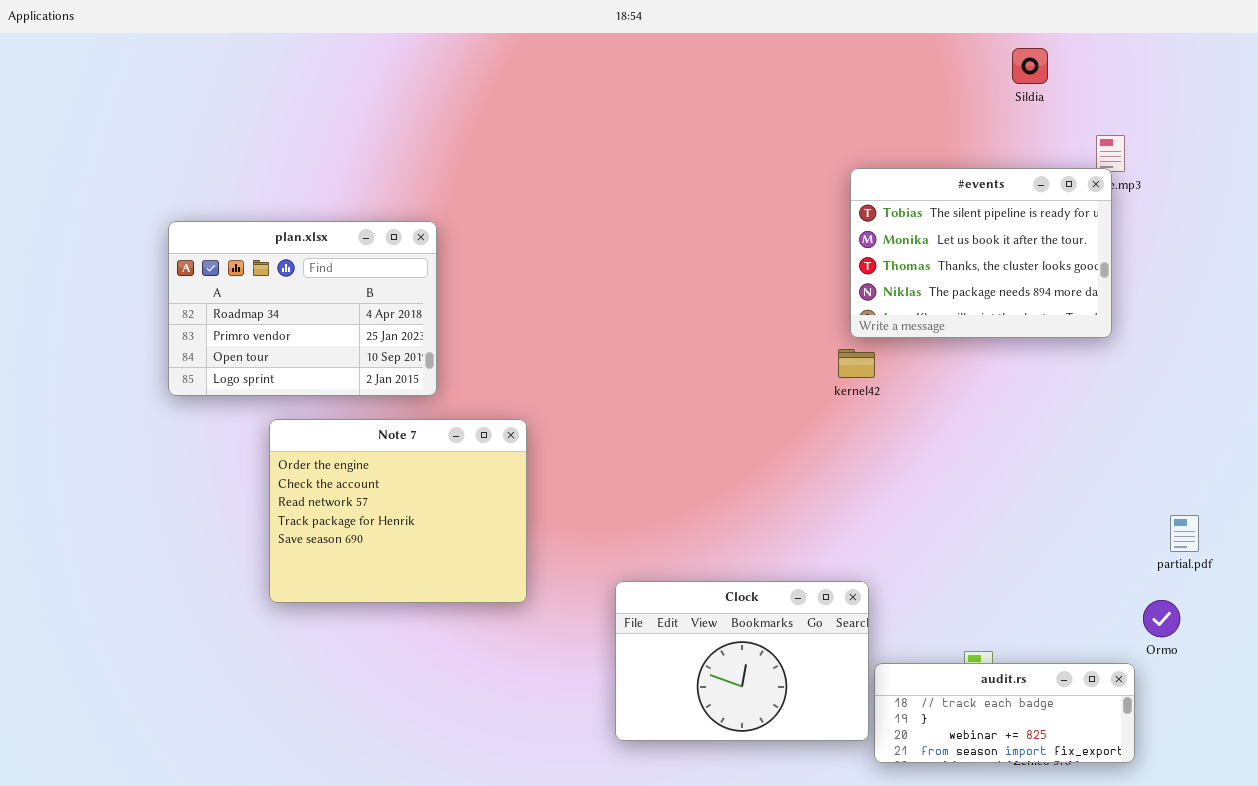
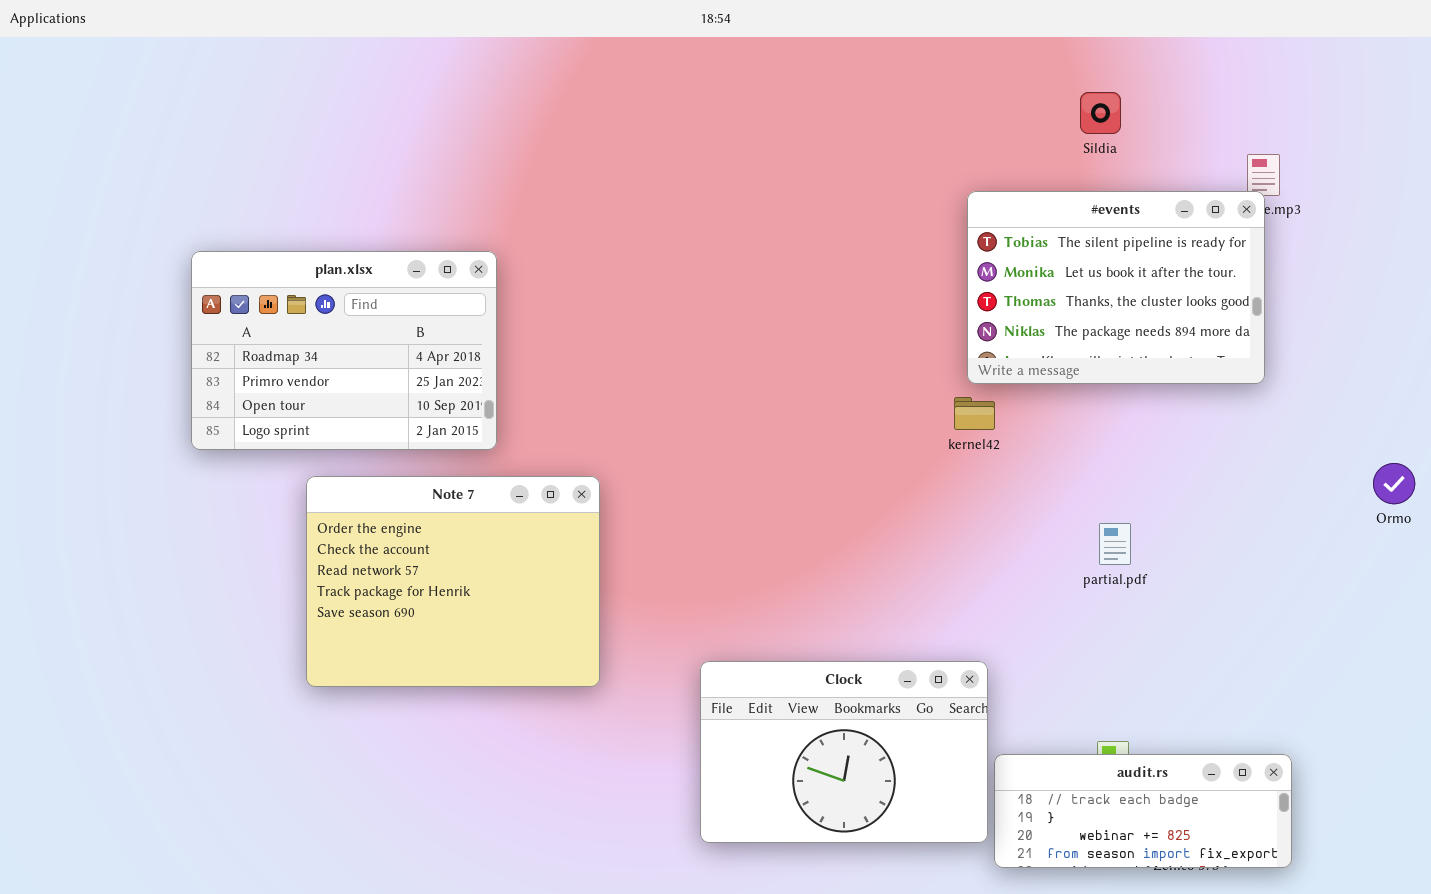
Sildia: [1012,48,1048,84] -> [1080,92,1121,134], moved
partial.pdf: [1170,515,1199,552] -> [1099,523,1131,565], moved
Ormo: [1143,600,1180,637] -> [1373,463,1415,504], moved

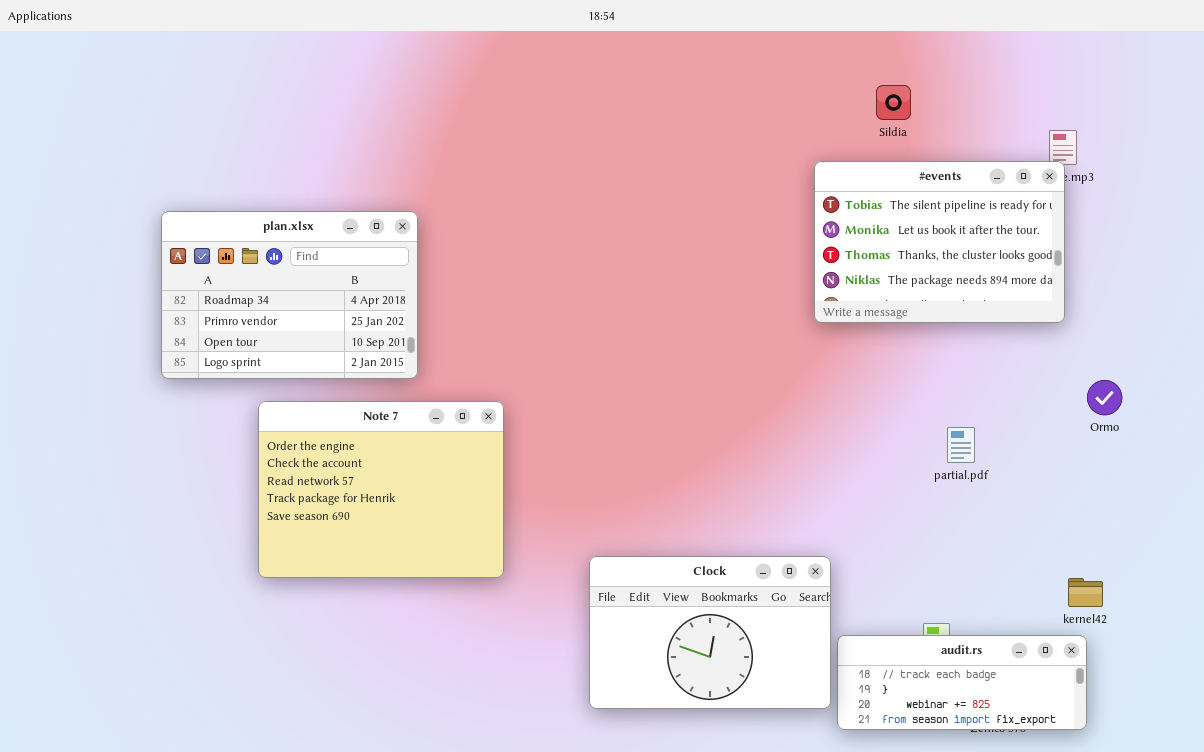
Sildia: [1080,92,1121,134] -> [876,85,911,120], moved
kernel42: [954,397,995,430] -> [1068,578,1103,607], moved
Ormo: [1373,463,1415,504] -> [1087,380,1122,415], moved
partial.pdf: [1099,523,1131,565] -> [947,427,975,463], moved

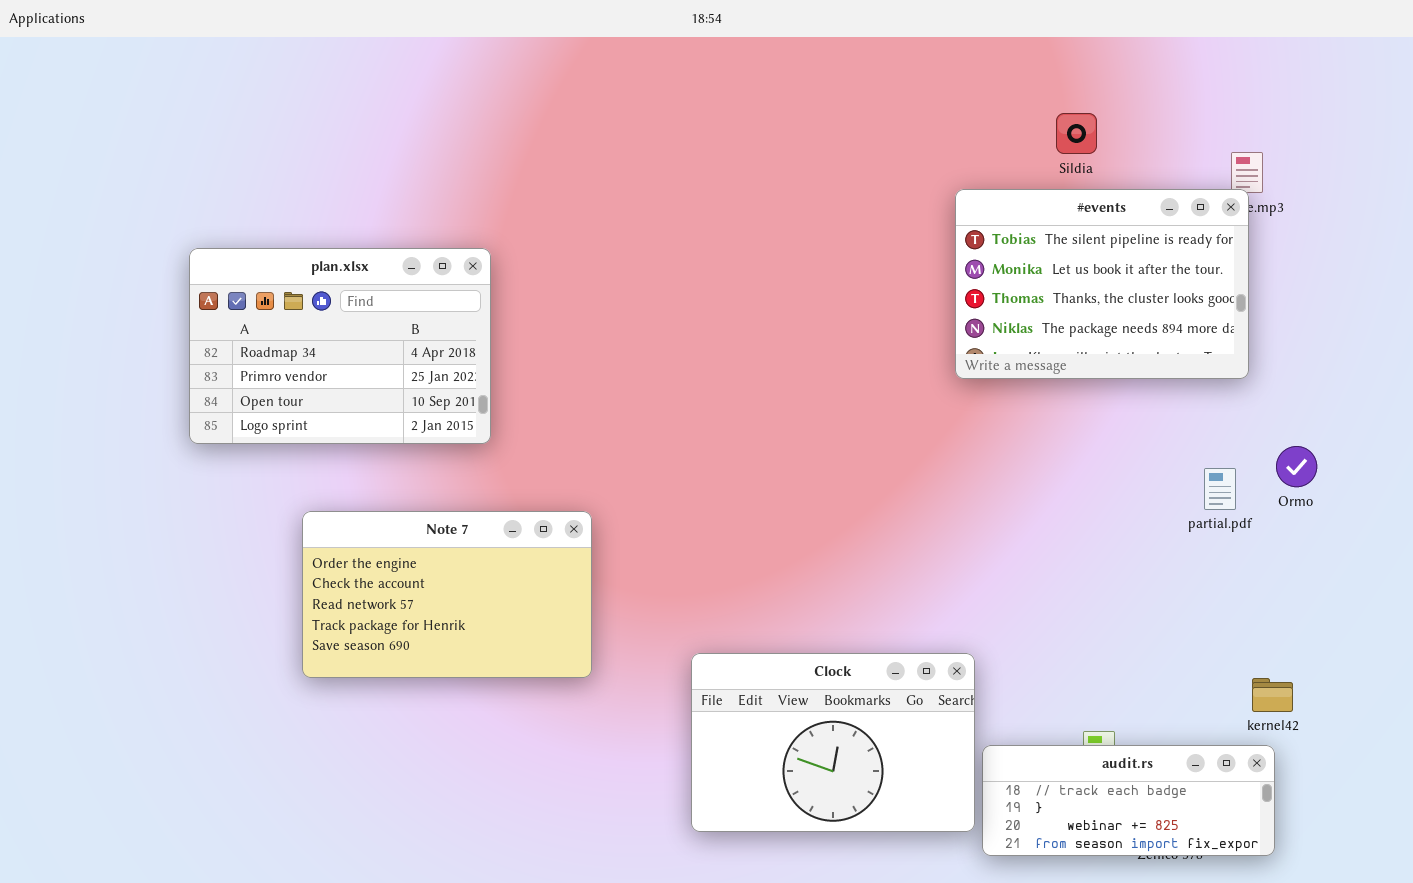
Sildia: [876,85,911,120] -> [1056,113,1097,154], moved
Note 7: [258,401,504,578] -> [302,511,592,678], resized
partial.pdf: [947,427,975,463] -> [1204,468,1236,510], moved

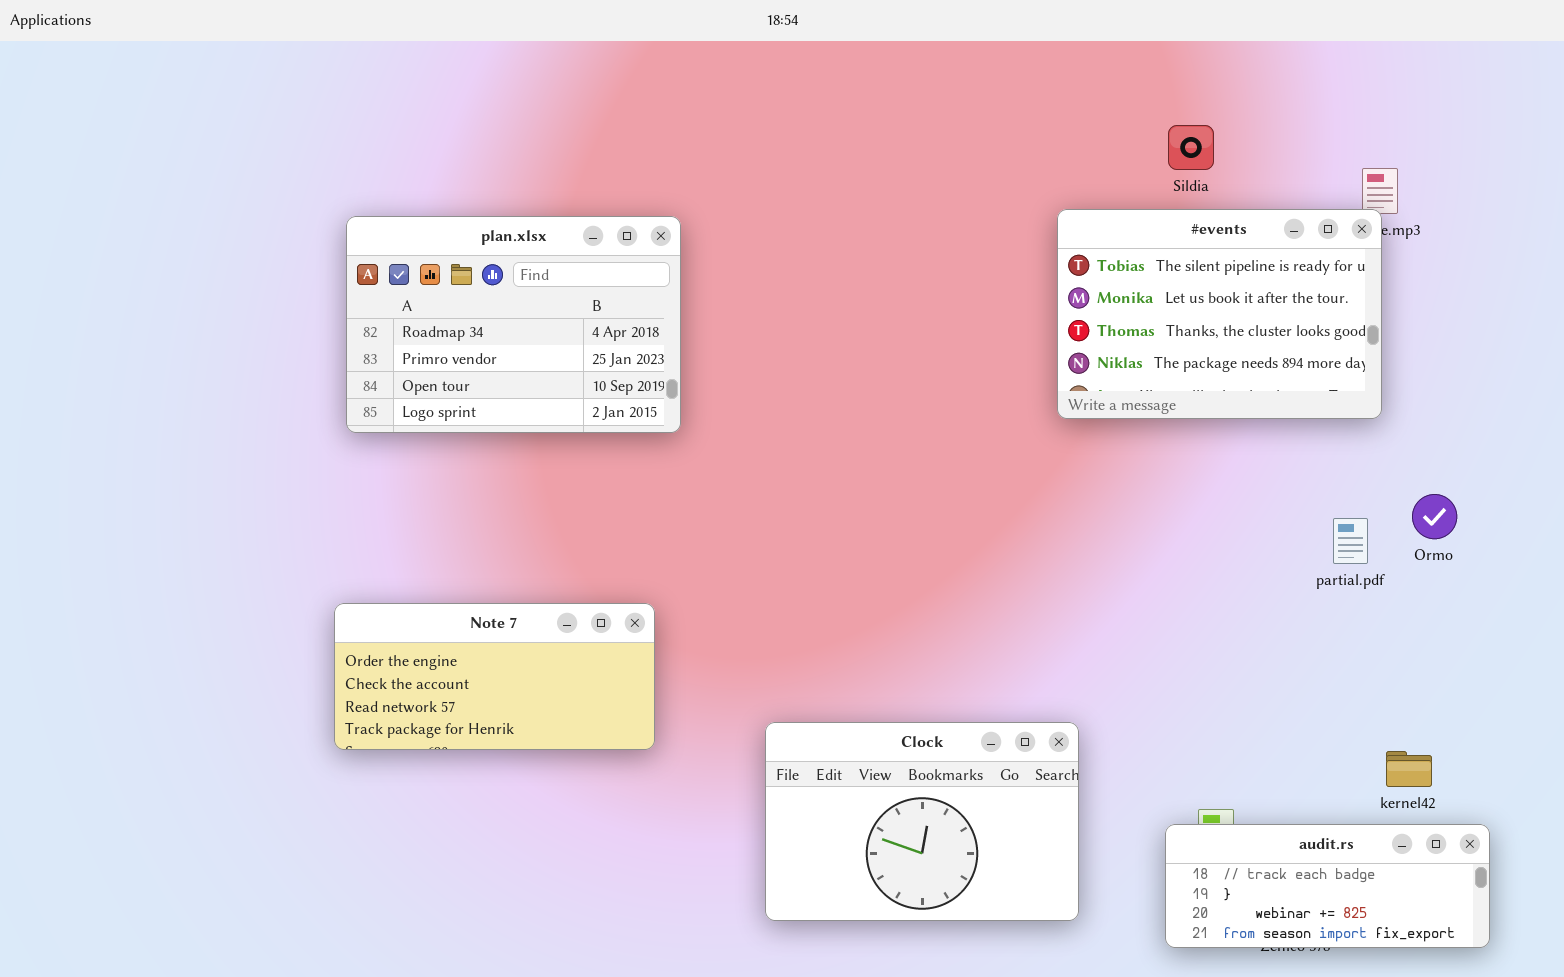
plan.xlsx: [189,248,491,444] -> [346,216,681,433], moved
Note 7: [302,511,592,678] -> [334,603,655,750], resized
audit.rs: [982,745,1275,856] -> [1165,824,1490,948], moved

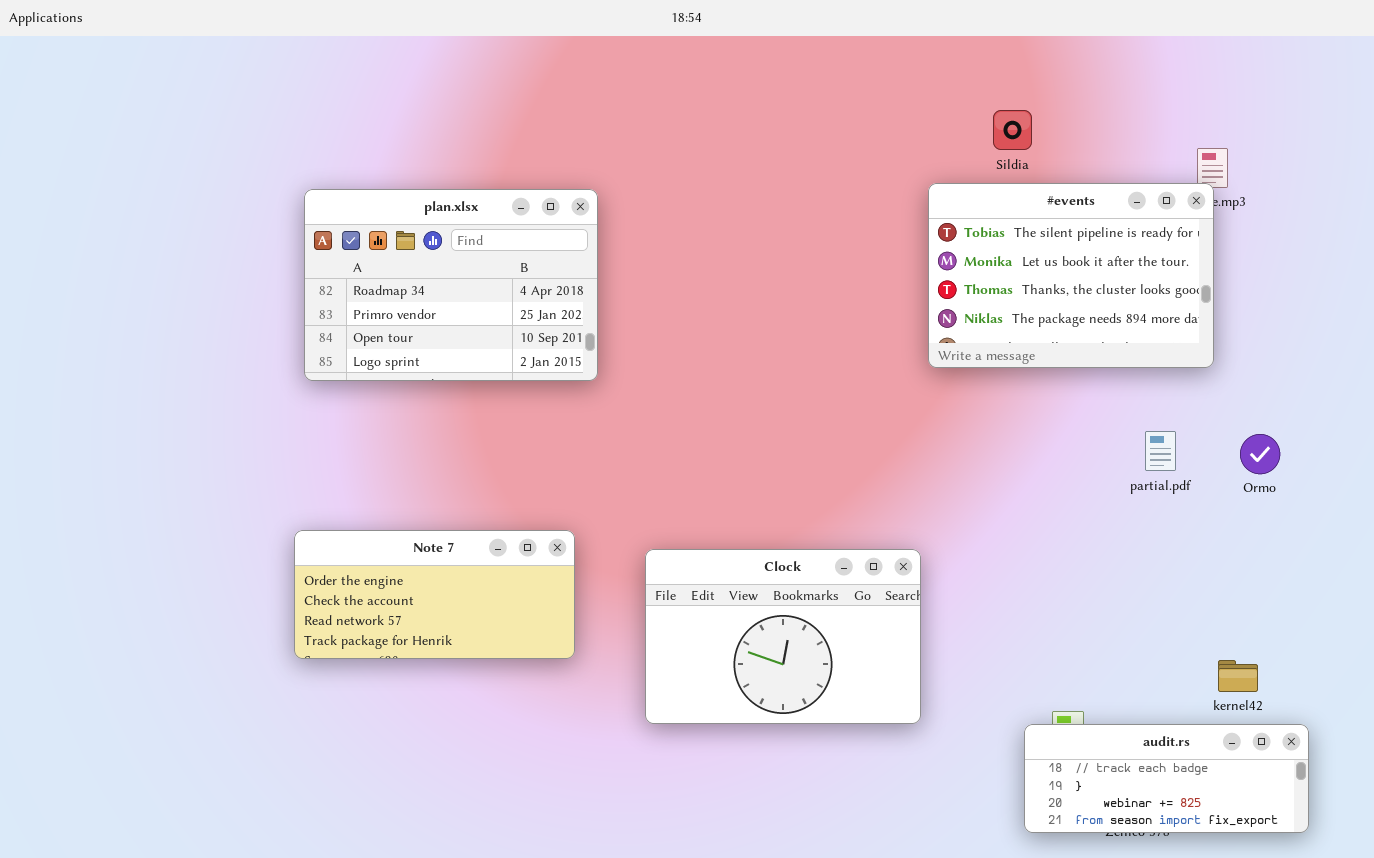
Sildia: [1168,125,1214,170] -> [993,110,1032,150], moved
partial.pdf: [1333,518,1368,564] -> [1145,431,1176,471], moved
Clock: [765,722,1079,921] -> [645,549,921,724], moved

